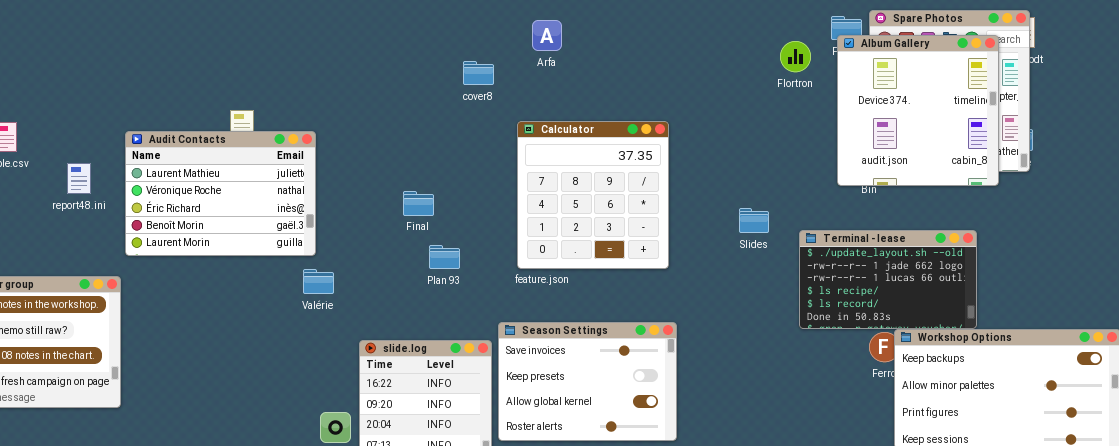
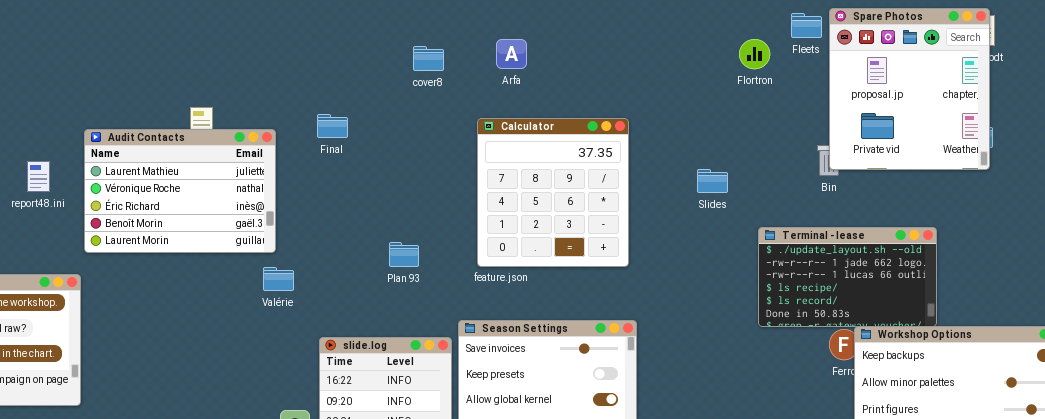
Arfa: [532,20,562,51] -> [496,39,527,69], moved
Album Gallery: [837,35,999,186] -> none, closed
cover8: [463,61,494,85] -> [413,46,444,71], moved
Final: [403,191,434,216] -> [317,114,348,138], moved
Slides: [739,208,769,233] -> [697,169,728,193], moved

